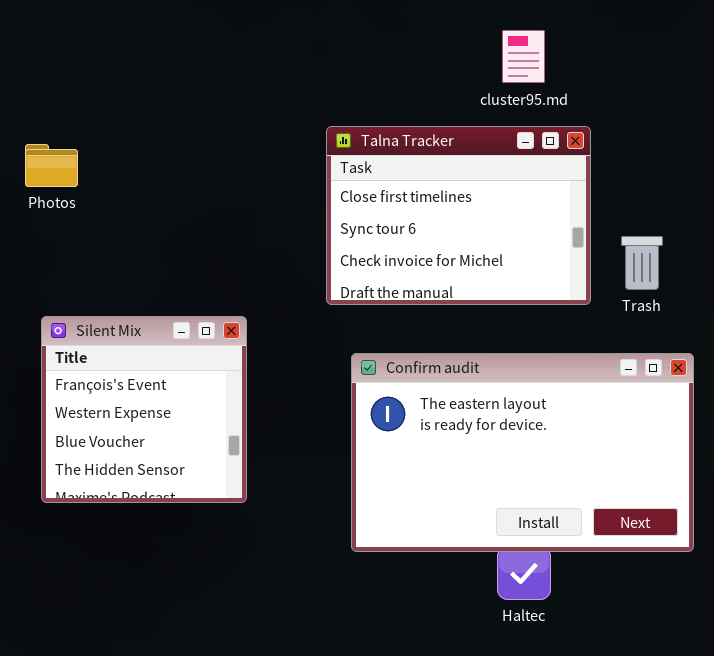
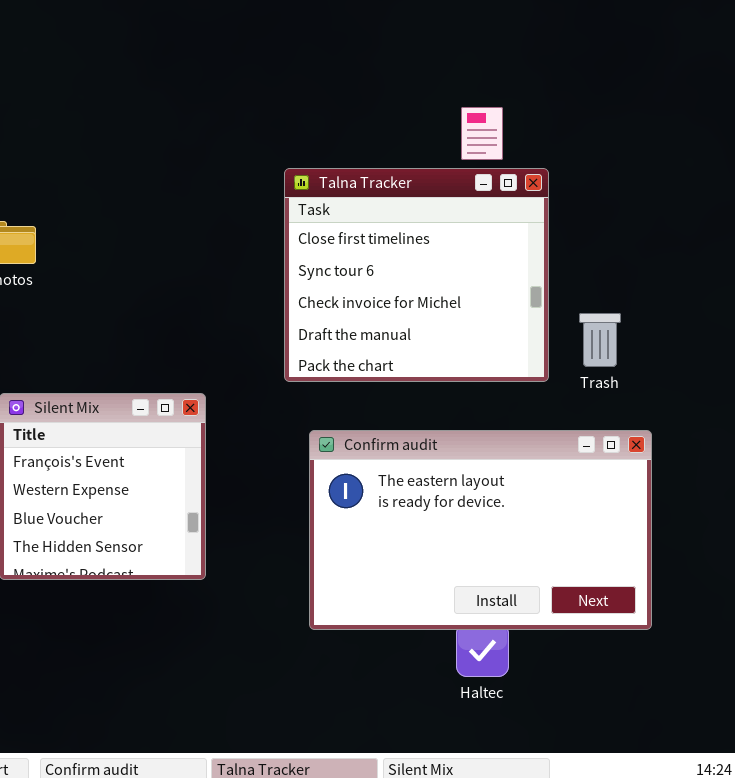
Talna Tracker: [326,126,591,305] -> [284,168,549,382], resized

